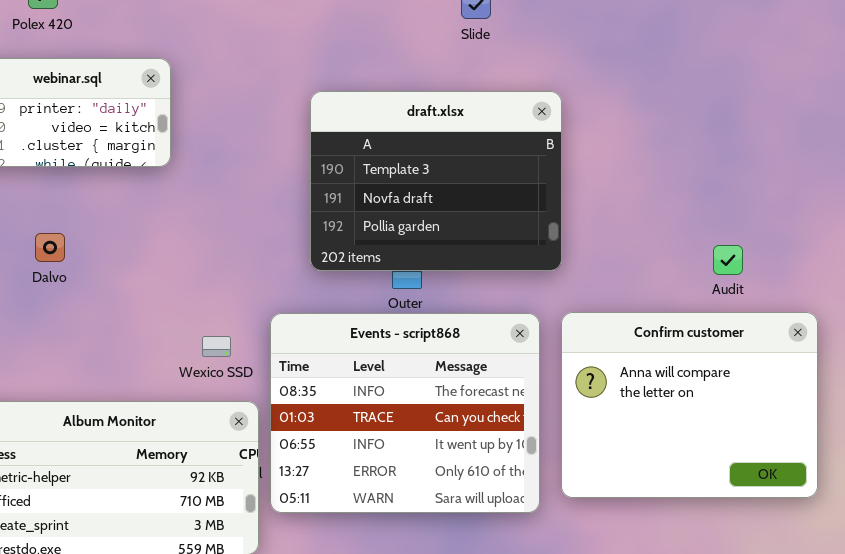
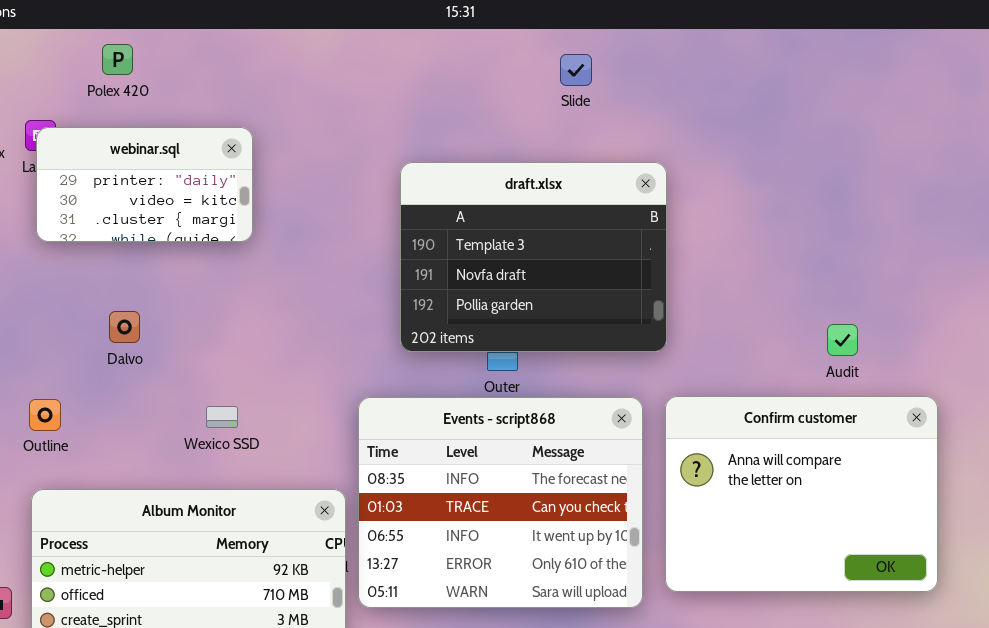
Wexico SSD: [202,336,231,357] -> [206,406,238,428], moved

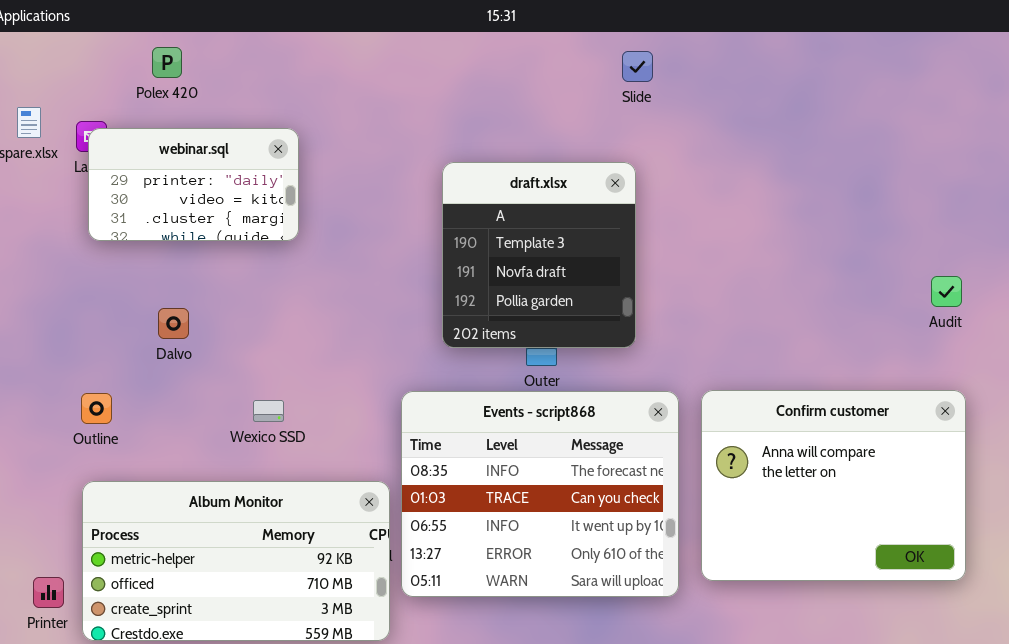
Slide: [560,54,592,86] -> [622,51,653,82], moved
draft.xlsx: [400,162,667,352] -> [442,162,636,348], resized
Audit: [827,324,858,356] -> [931,276,962,307], moved

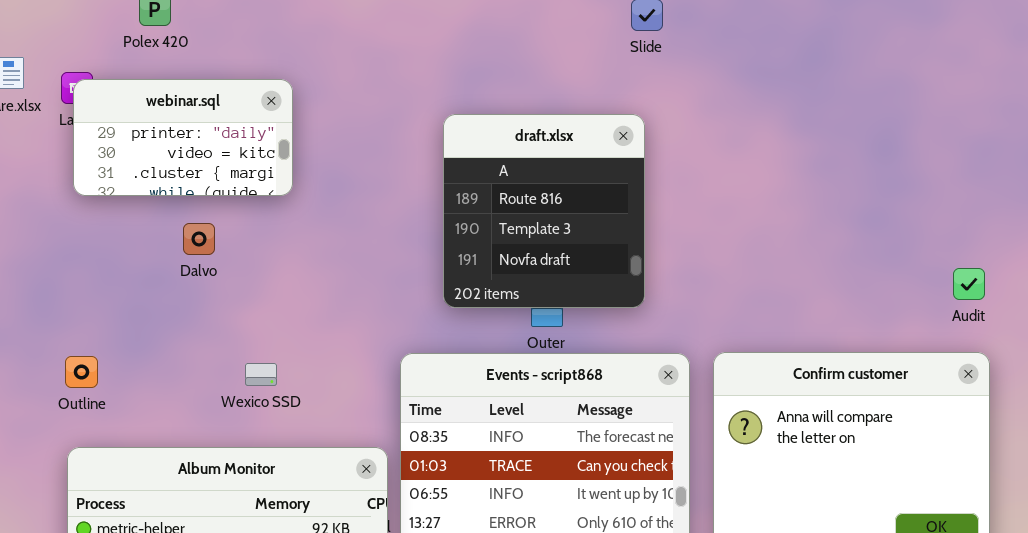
draft.xlsx: [442,162,636,348] -> [443,114,645,308], scrolled up 1 row
Audit: [931,276,962,307] -> [953,268,985,300], moved
Dalvo: [158,308,189,339] -> [183,223,215,255], moved

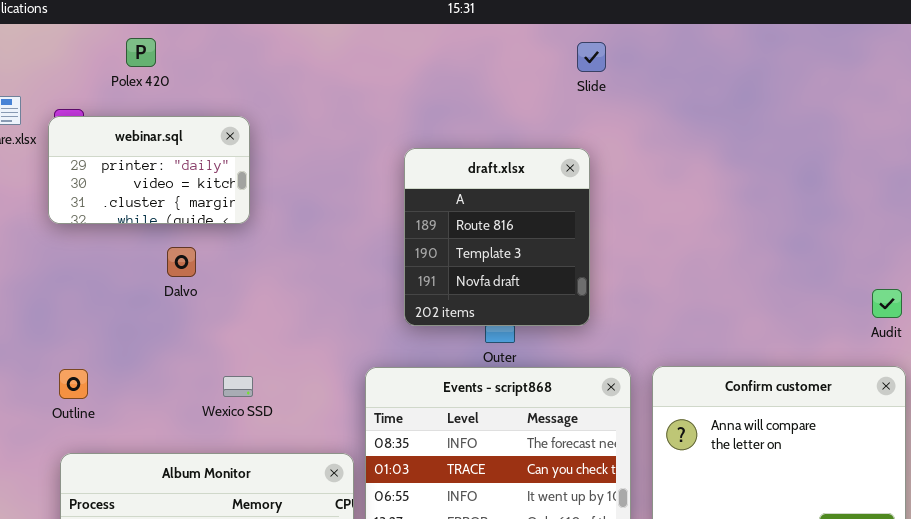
webinar.sql: [73,79,293,196] -> [48,116,250,224], moved

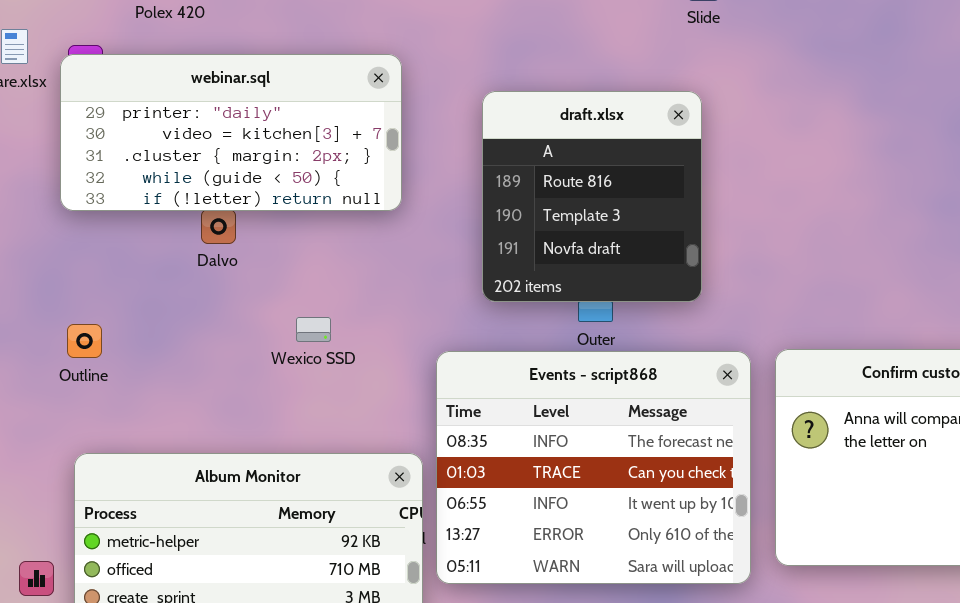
webinar.sql: [48,116,250,224] -> [60,54,402,211], resized
Outline: [59,369,88,399] -> [67,324,102,358], moved
Wexico SSD: [223,376,253,397] -> [296,317,331,342], moved

